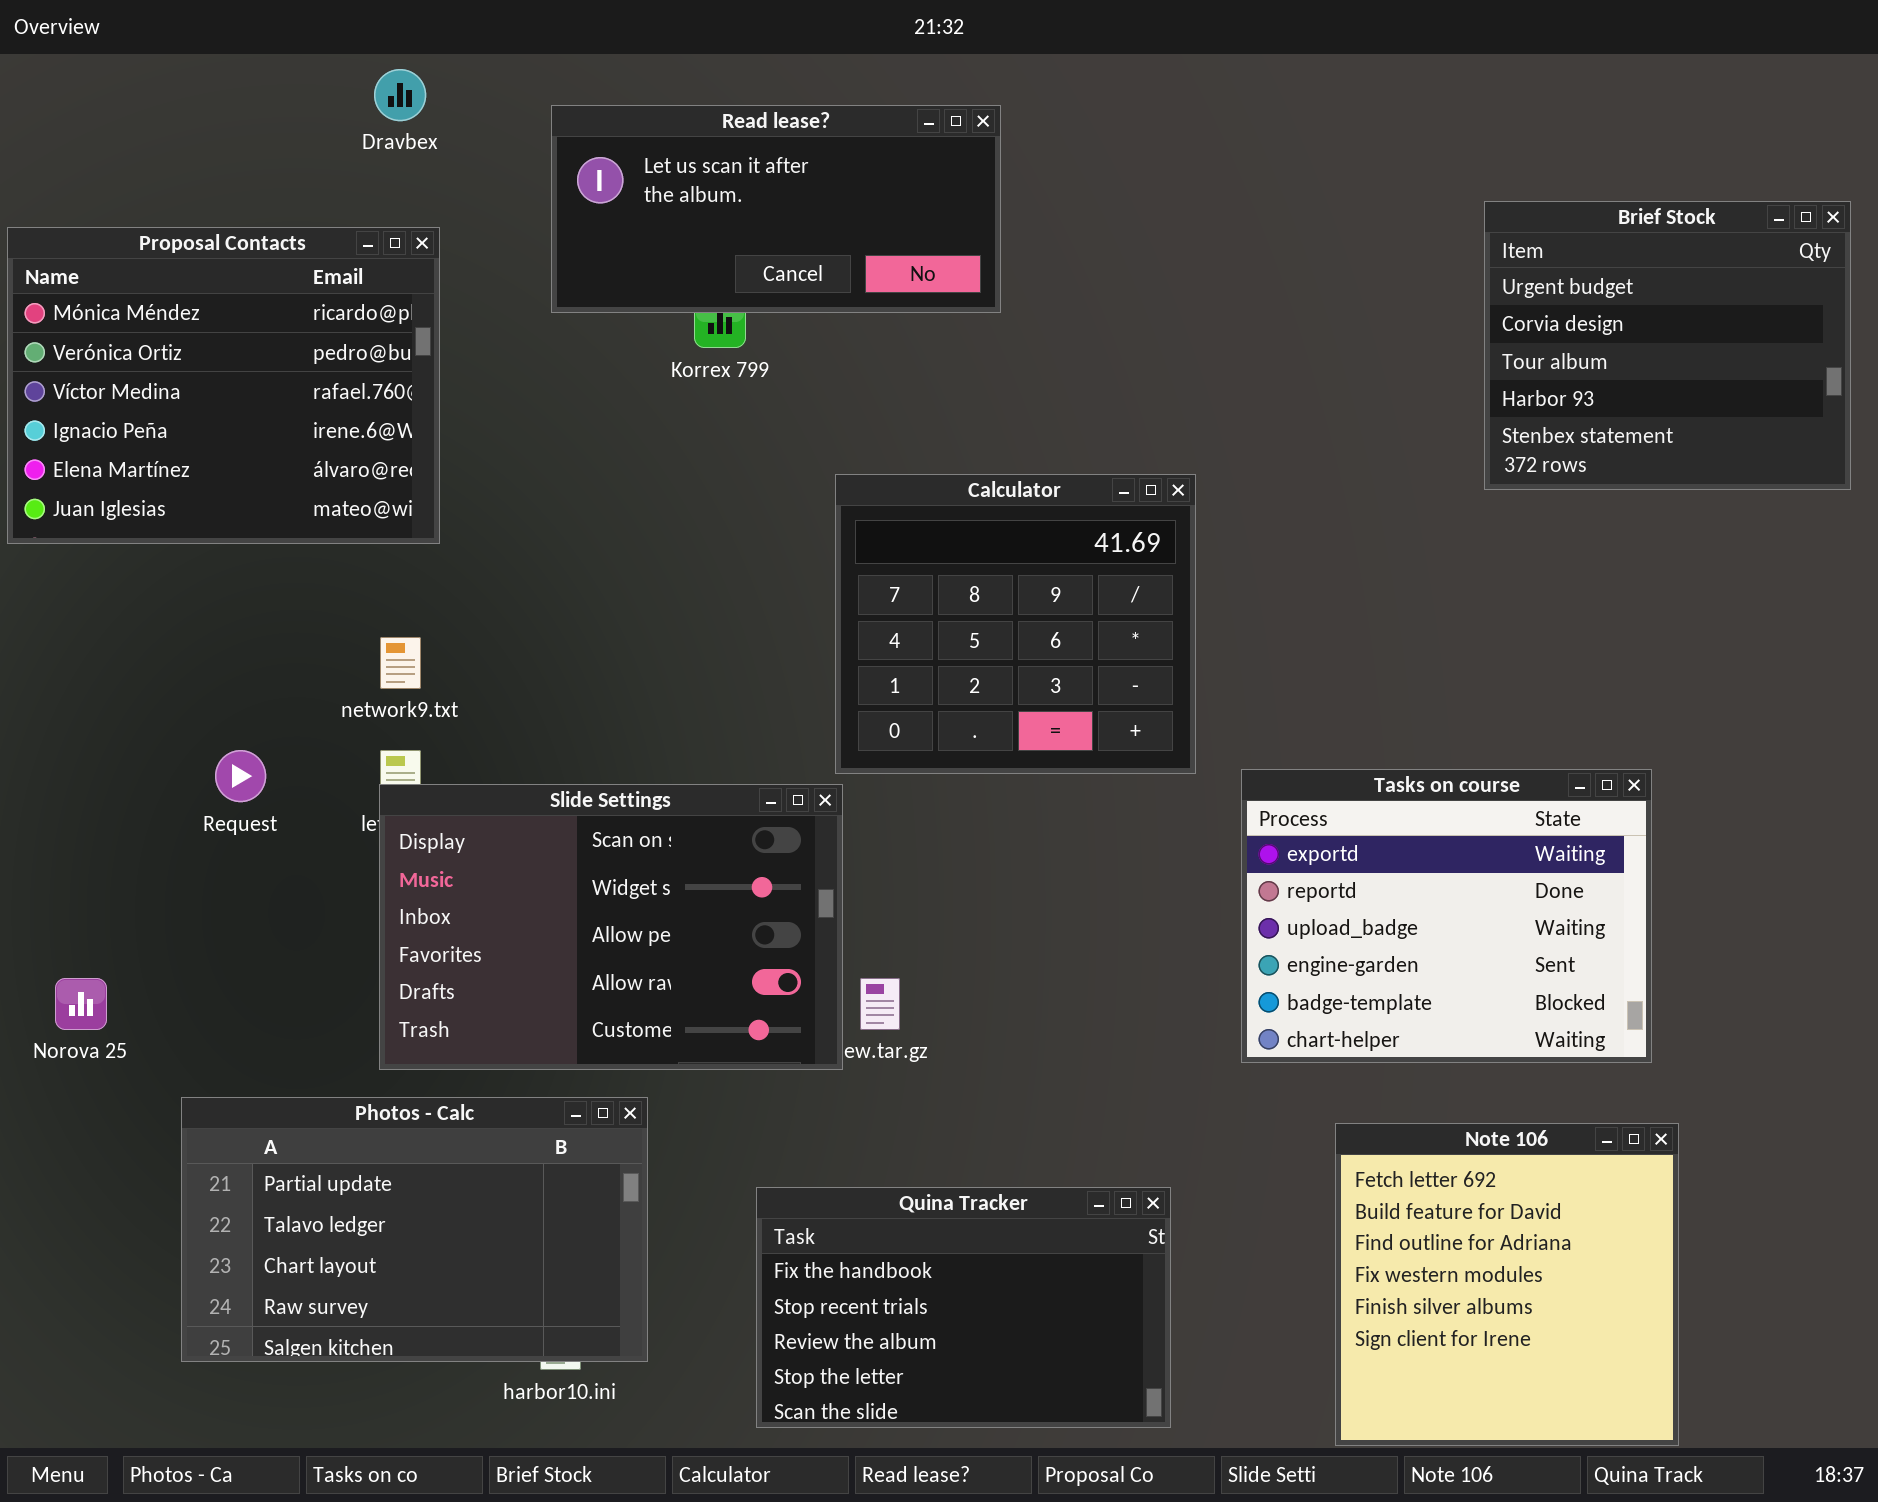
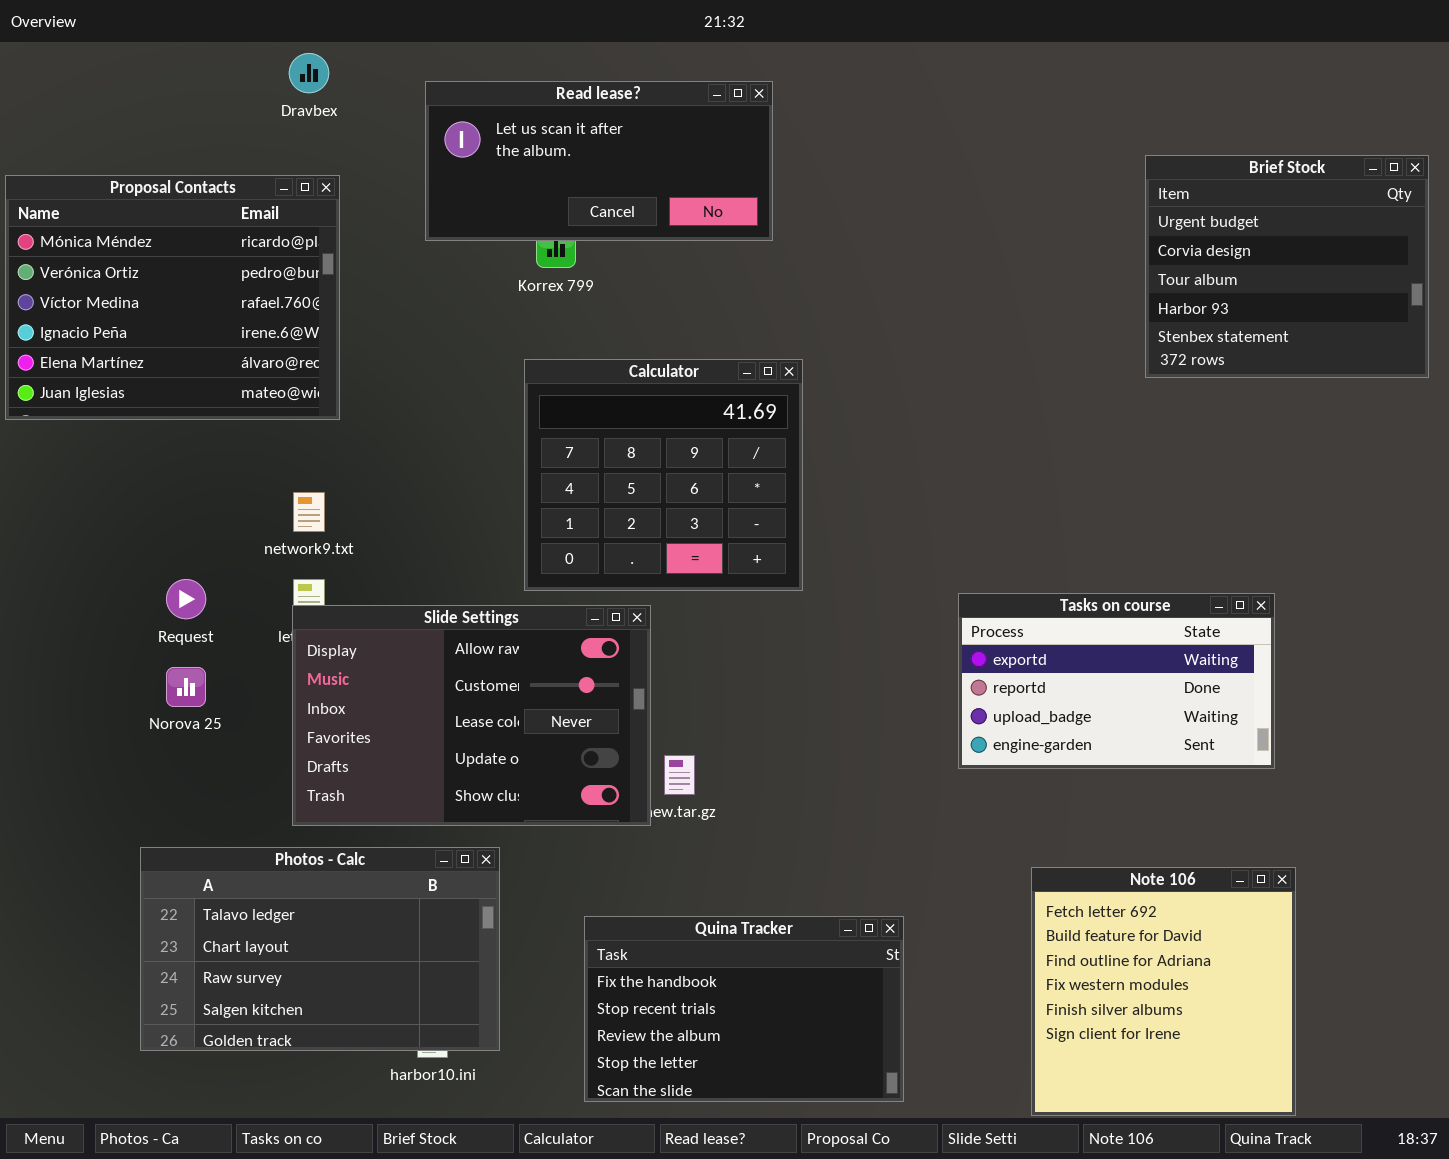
Calculator: [835,474,1196,774] -> [524,359,803,591], moved
Tasks on course: [1241,769,1652,1063] -> [958,593,1275,769], resized
Slide Settings: [379,784,843,1070] -> [292,605,651,826], scrolled down 3 rows
Norova 25: [55,978,107,1030] -> [166,667,206,707], moved
Photos - Calc: [181,1097,648,1362] -> [140,847,500,1051], scrolled down 1 row

